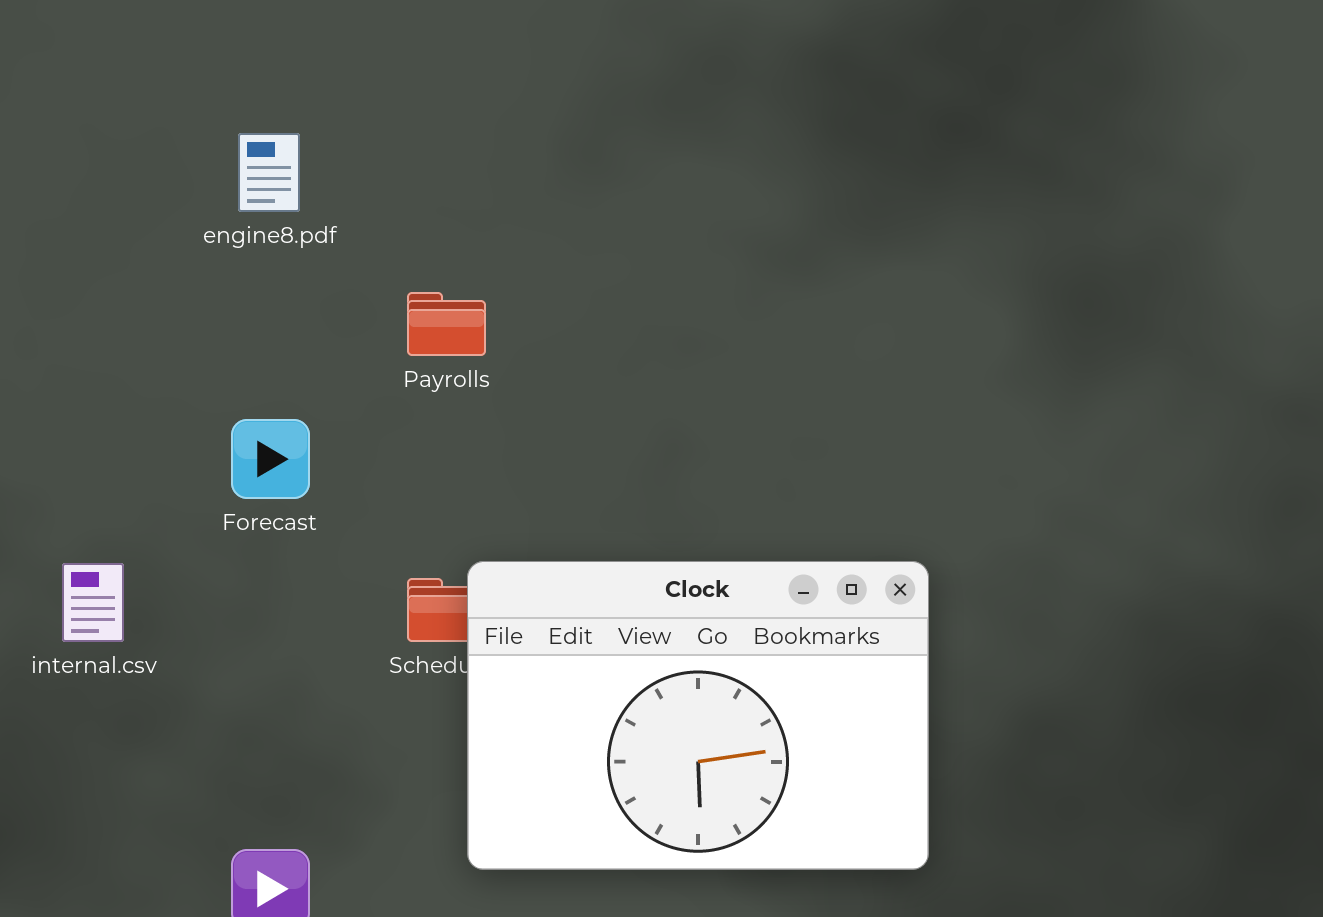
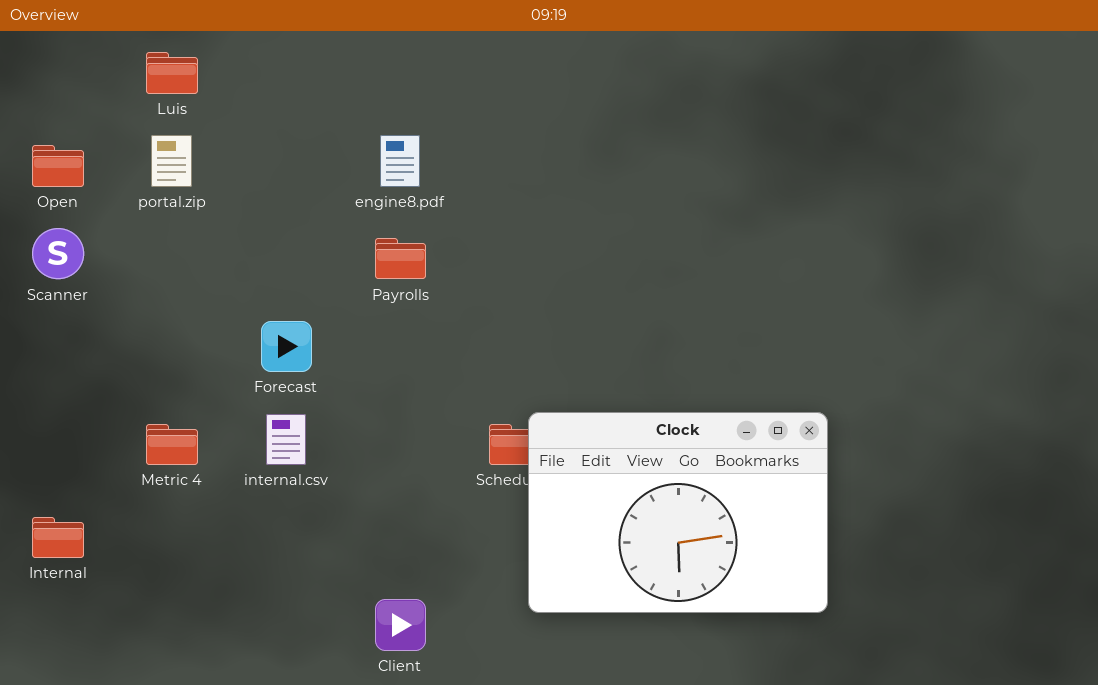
Payrolls: [407,292,486,356] -> [375,238,426,279], moved
Forecast: [231,419,310,499] -> [261,321,312,372], moved

